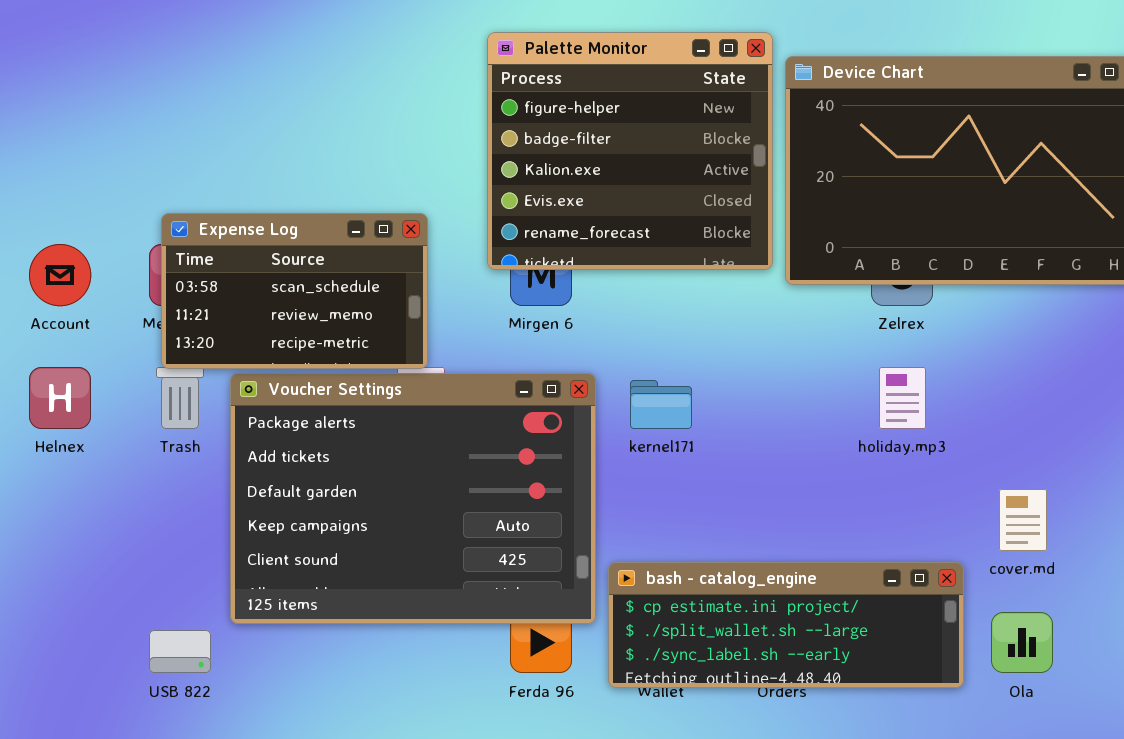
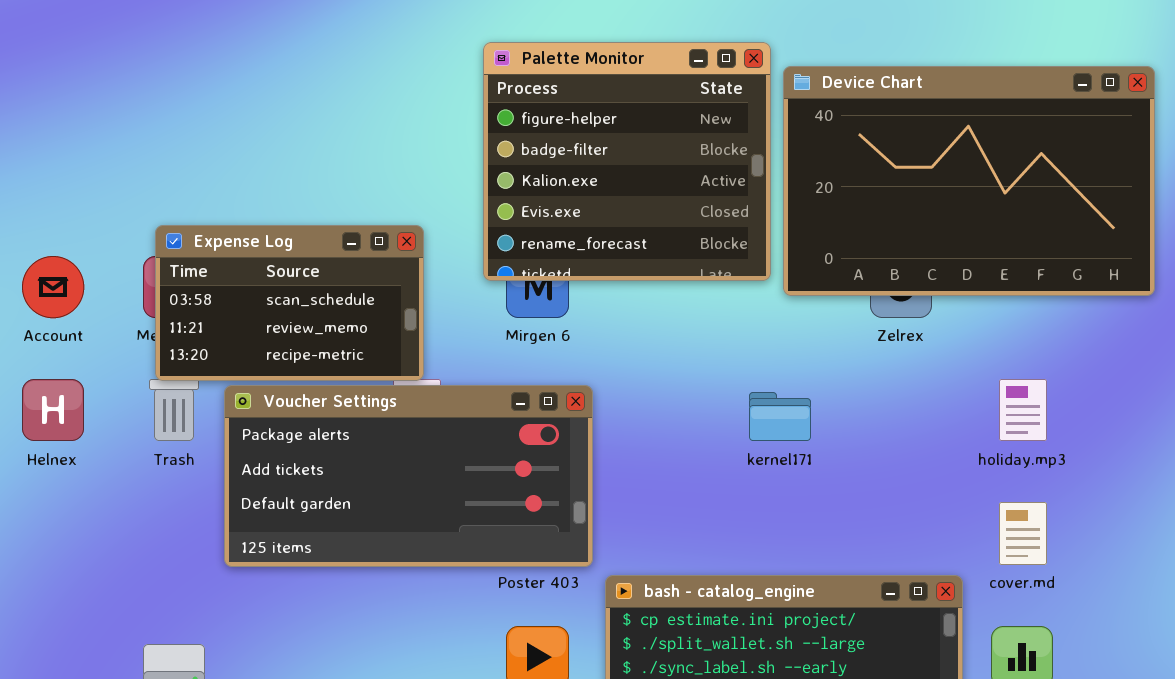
holiday.mp3: [879,367,926,429] -> [999,379,1047,441], moved
Voucher Settings: [230,373,596,624] -> [224,385,593,567], resized
kernel171: [630,380,692,429] -> [749,392,811,441], moved

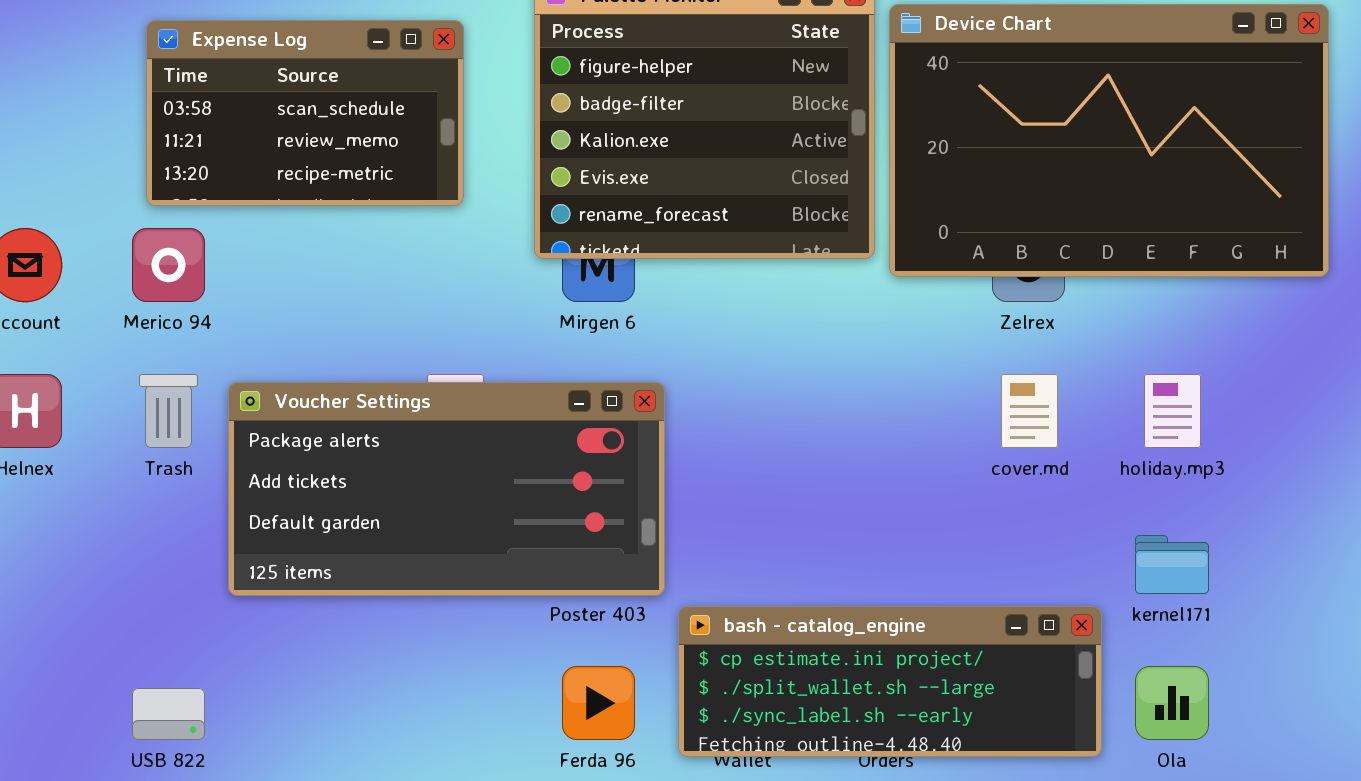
Expense Log: [155,225,424,381] -> [146,20,464,206], moved
kernel171: [749,392,811,441] -> [1135,535,1209,594], moved
cover.md: [999,502,1047,565] -> [1001,374,1058,448], moved

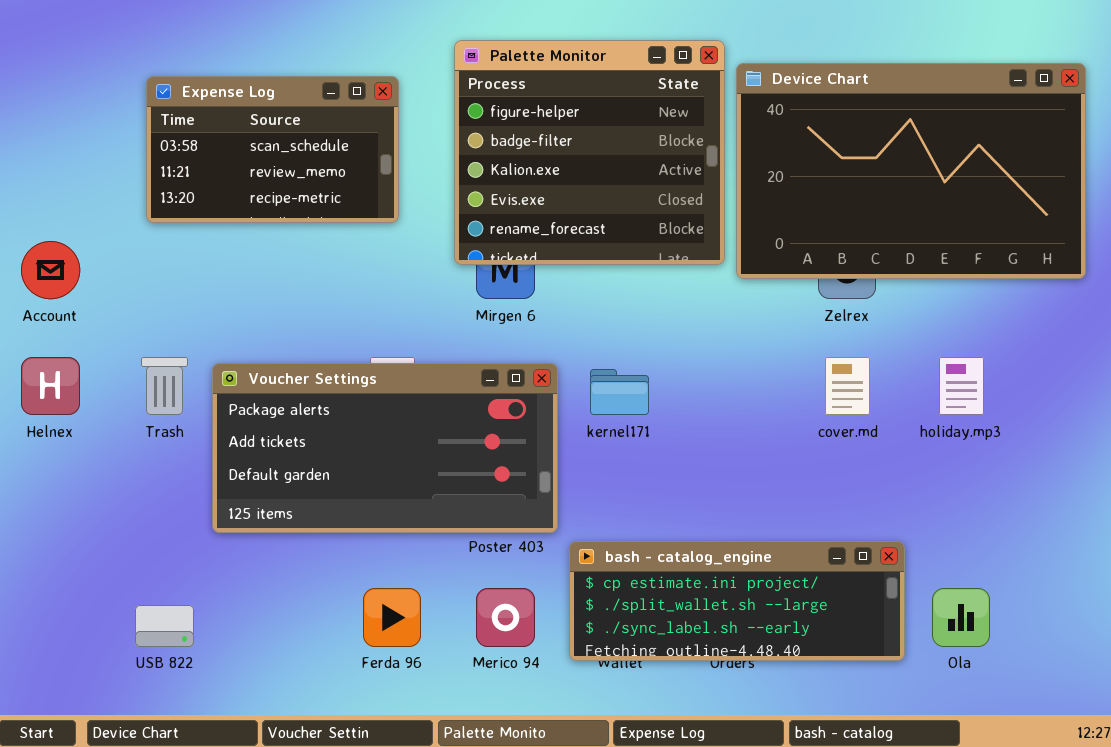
Merico 94: [132,228,205,302] -> [476,588,535,647], moved
kernel171: [1135,535,1209,594] -> [590,369,649,415], moved
Ferda 96: [562,666,635,740] -> [363,588,421,647], moved

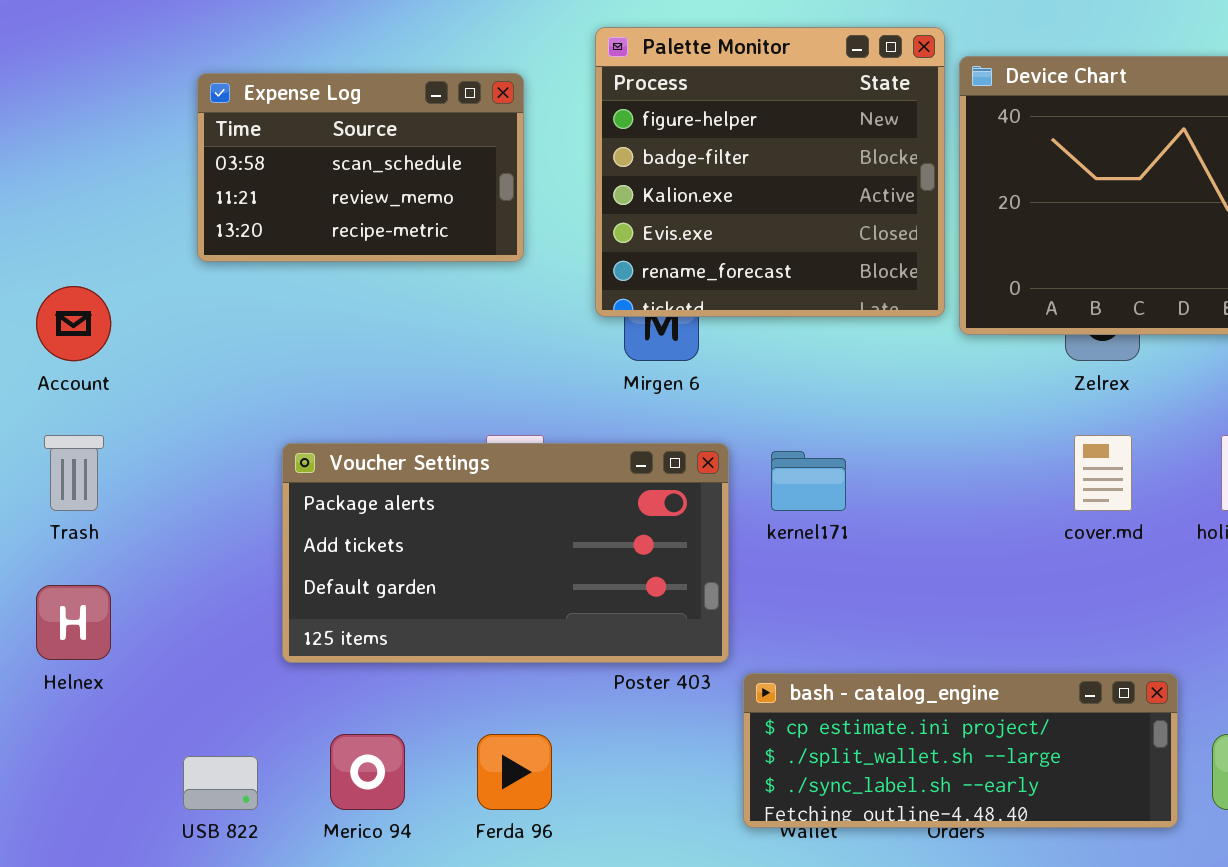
Helnex: [21,357,80,415] -> [36,585,111,660], moved
Trash: [141,357,188,415] -> [44,435,104,511], moved
Merico 94: [476,588,535,647] -> [330,734,405,810], moved

